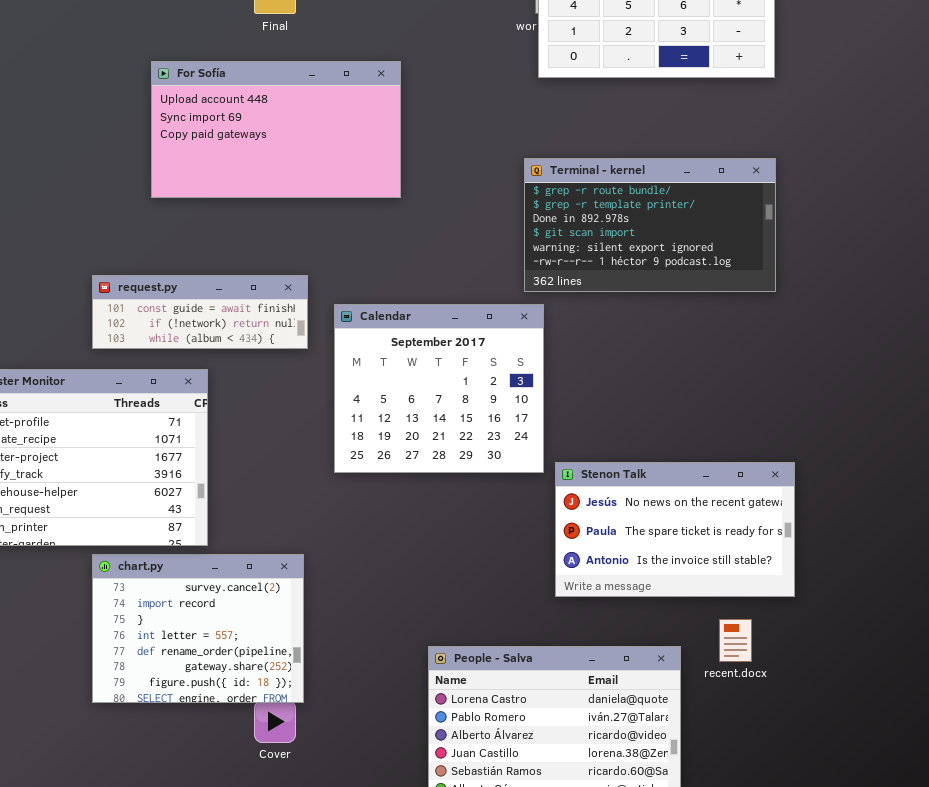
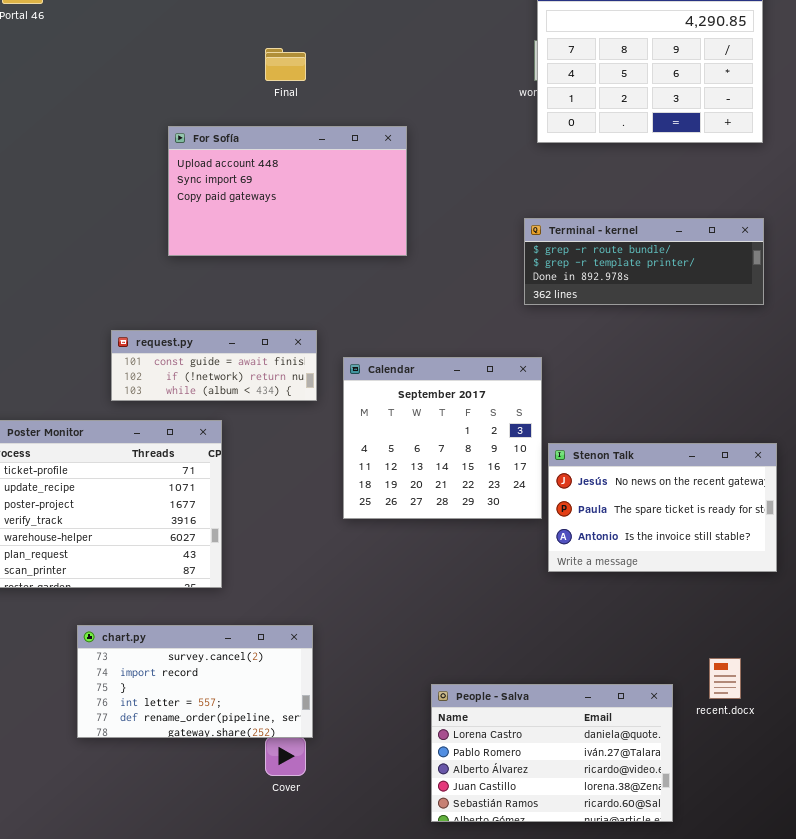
Terminal - kernel: [524,158,776,292] -> [524,218,764,305], resized
Stenon Talk: [555,462,795,597] -> [548,443,777,572], moved
chart.py: [92,554,304,703] -> [77,625,313,738], resized

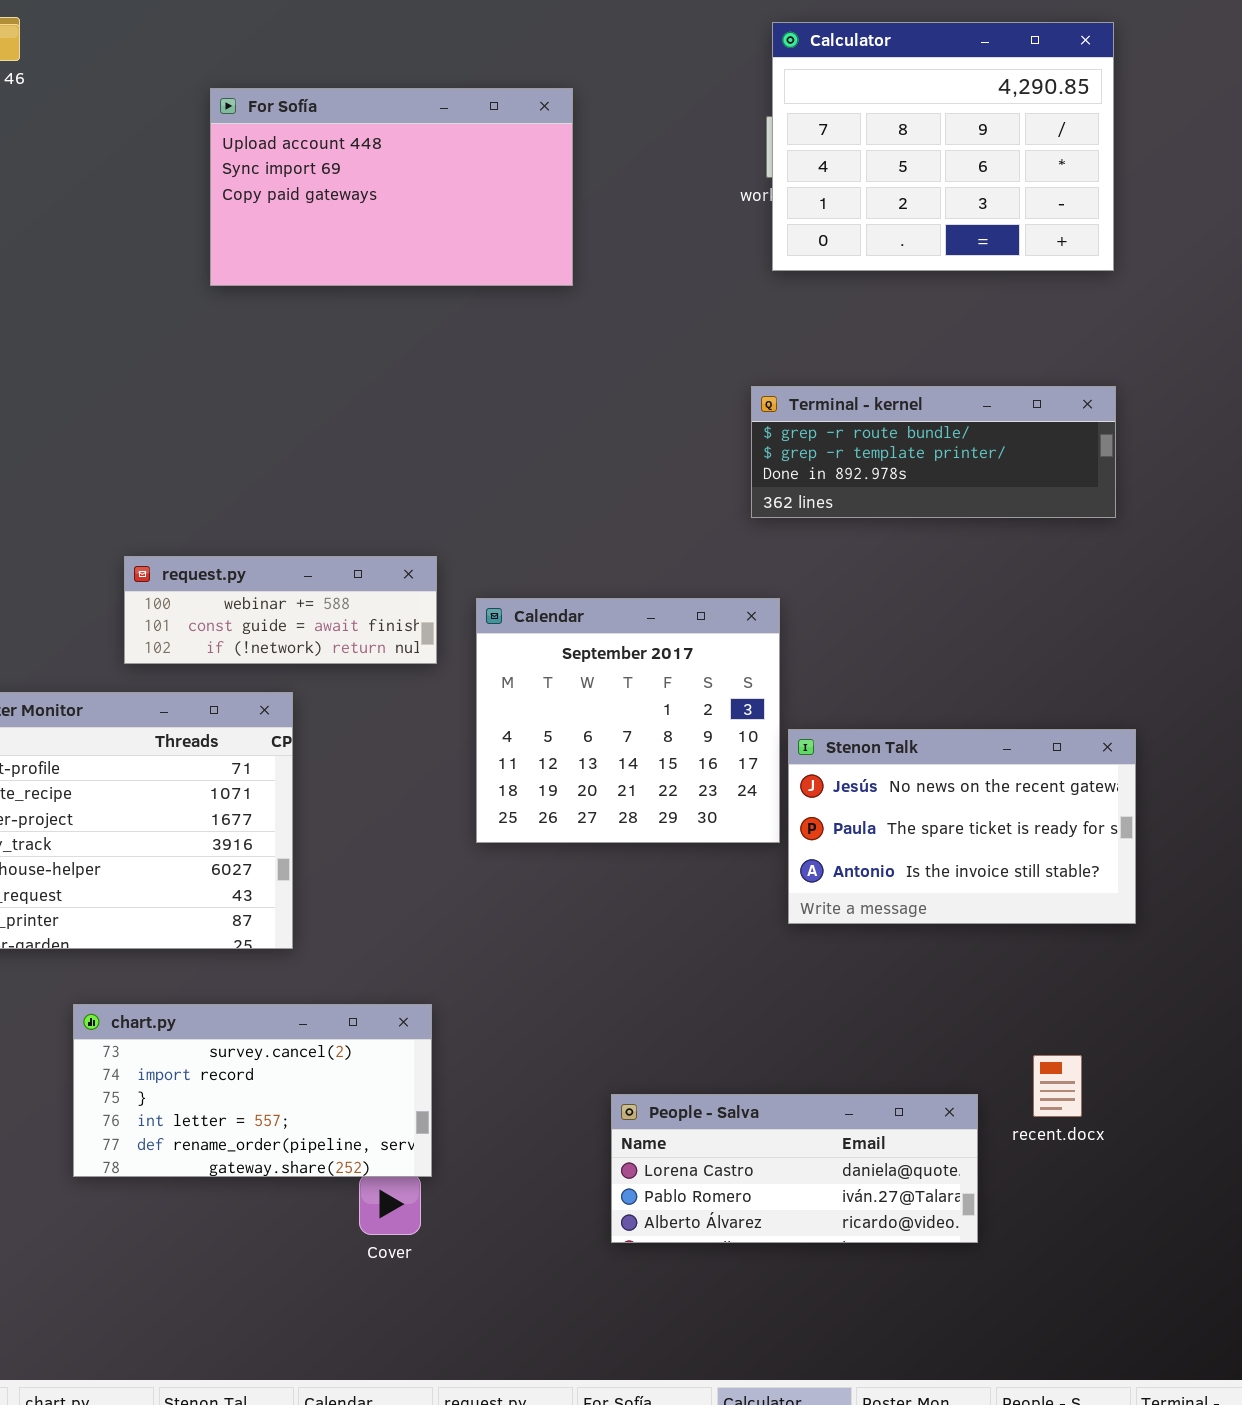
For Sofía: [168,126,407,256] -> [210,88,573,286], moved
request.py: [111,330,317,401] -> [124,556,437,664], scrolled up 1 row
People - Salva: [431,684,673,822] -> [611,1094,978,1243], resized

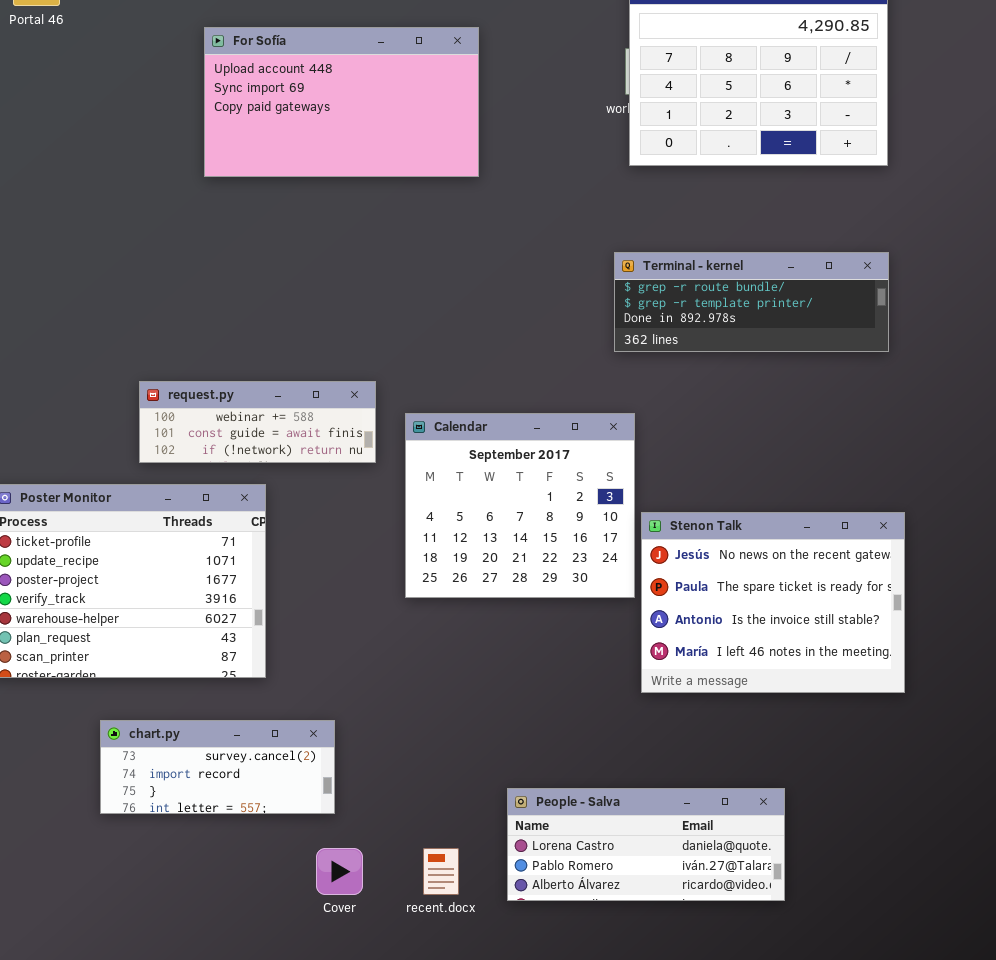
Stenon Talk: [788,729,1136,924] -> [641,512,905,693], resized
chart.py: [73,1004,432,1177] -> [100,720,335,814], resized
recent.docx: [1033,1055,1082,1117] -> [423,848,459,895], moved

